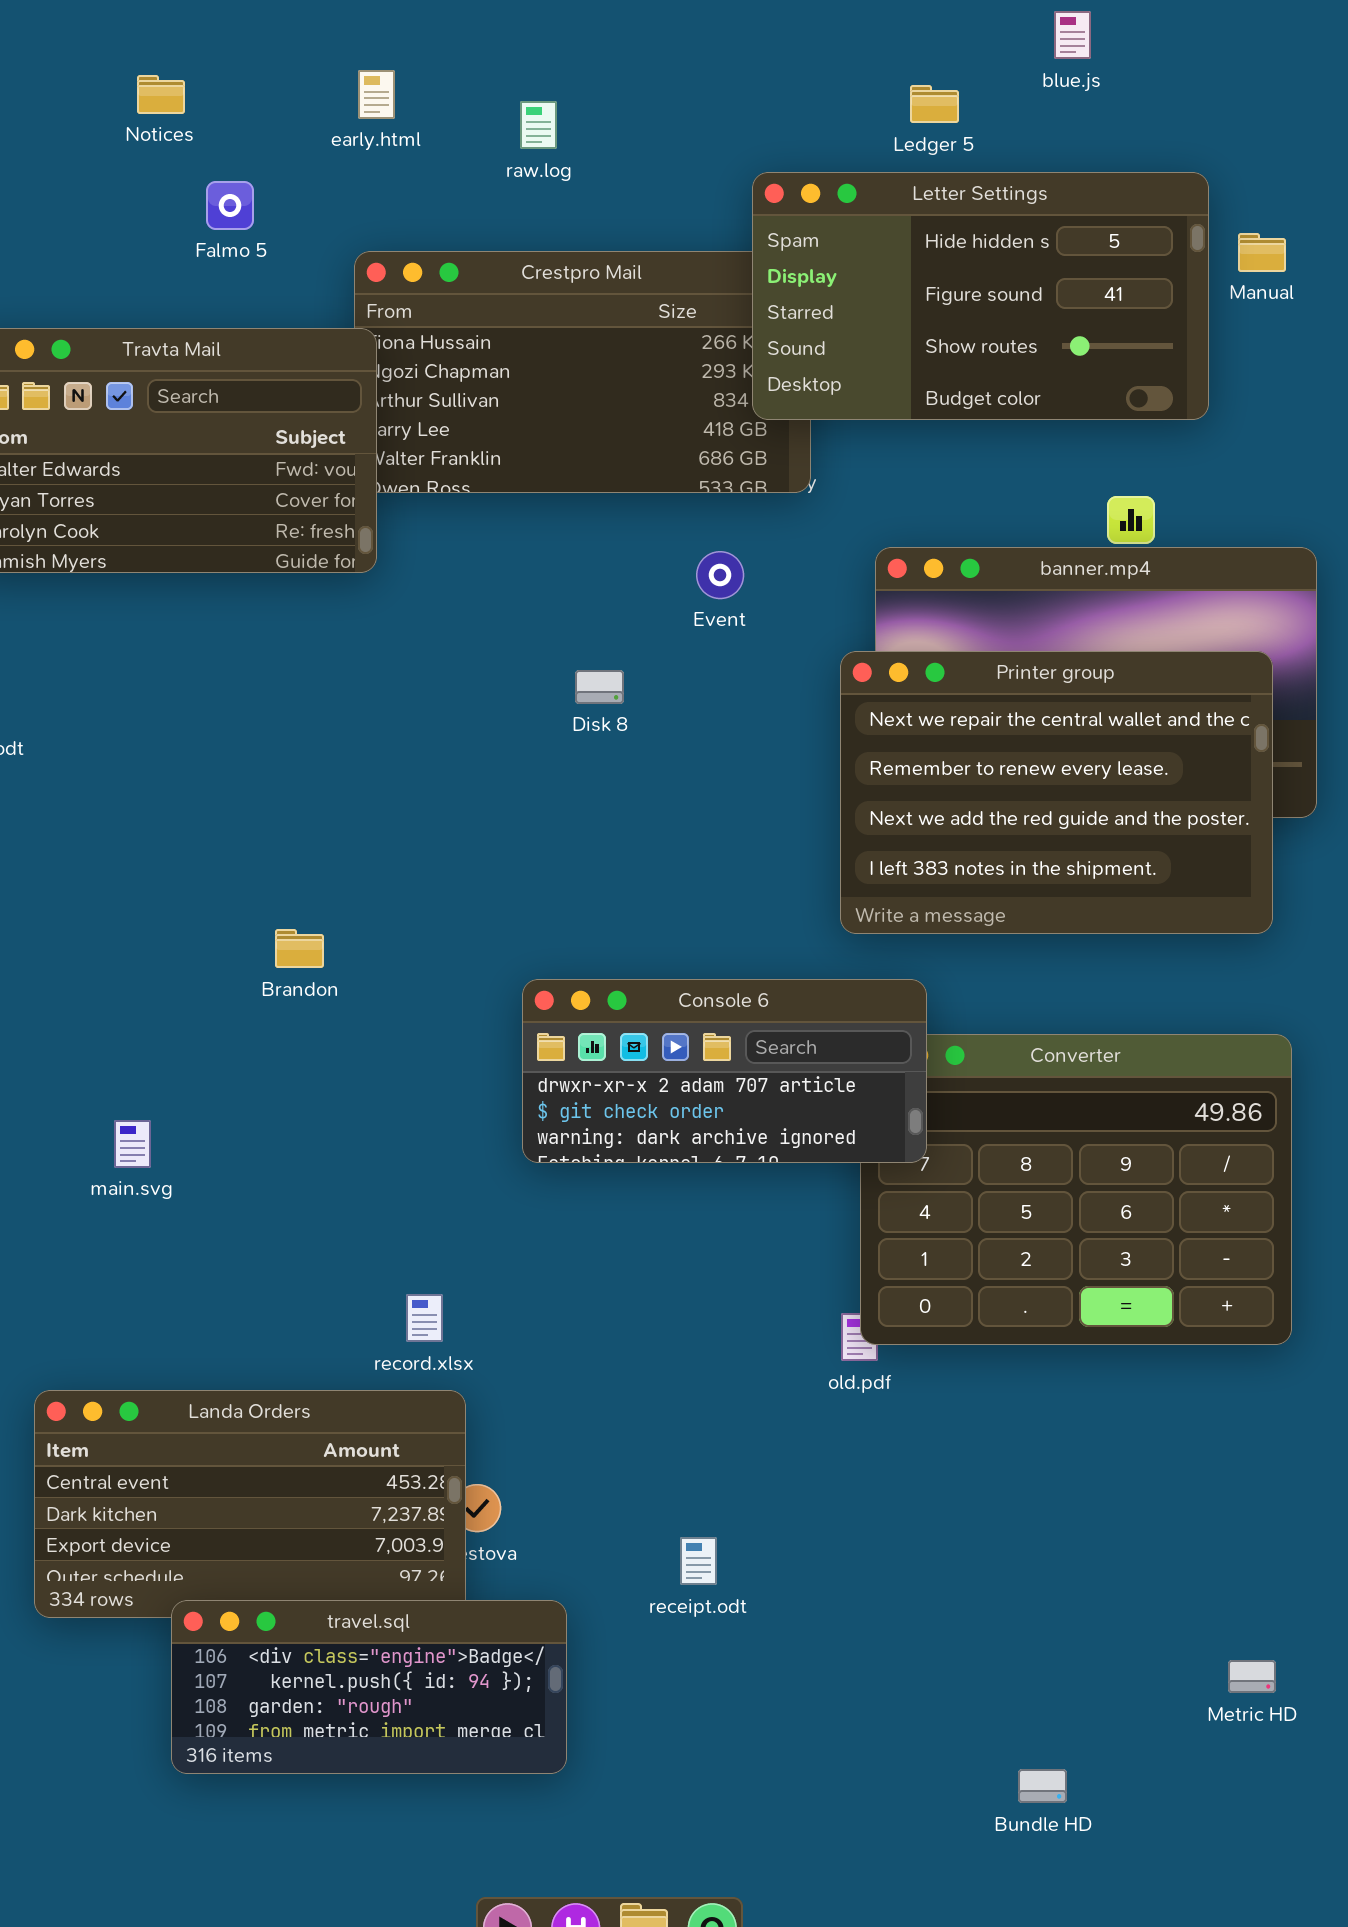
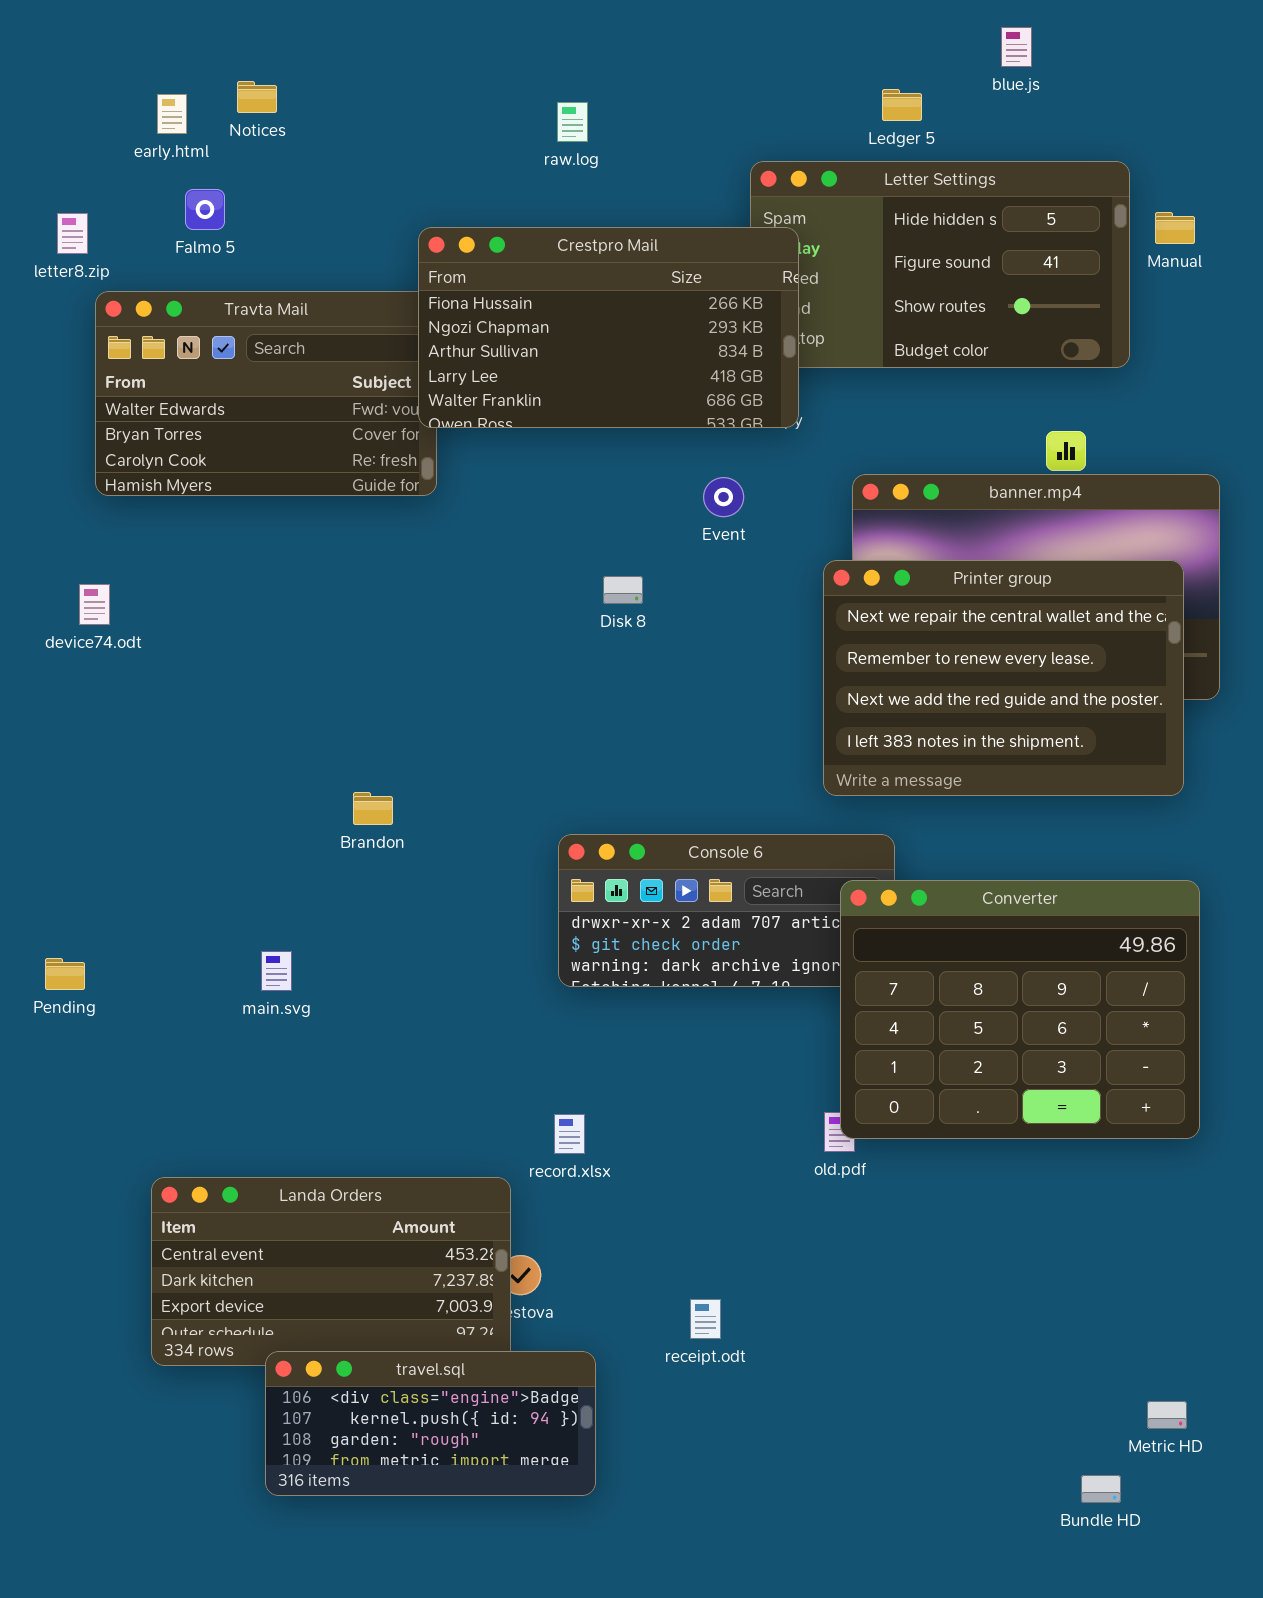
early.html: [358,70,395,119] -> [157,94,187,134], moved
Falmo 5: [206,181,254,230] -> [185,189,225,230], moved
Crestpro Mail: [354,251,811,493] -> [418,227,799,428], raised
Converter: [860,1034,1292,1345] -> [840,880,1200,1139], raised
main.svg: [114,1120,151,1168] -> [261,951,292,991], moved
record.xlsx: [406,1294,443,1342] -> [554,1114,585,1154], moved
Bundle HD: [1018,1769,1067,1803] -> [1081,1475,1121,1503], moved

